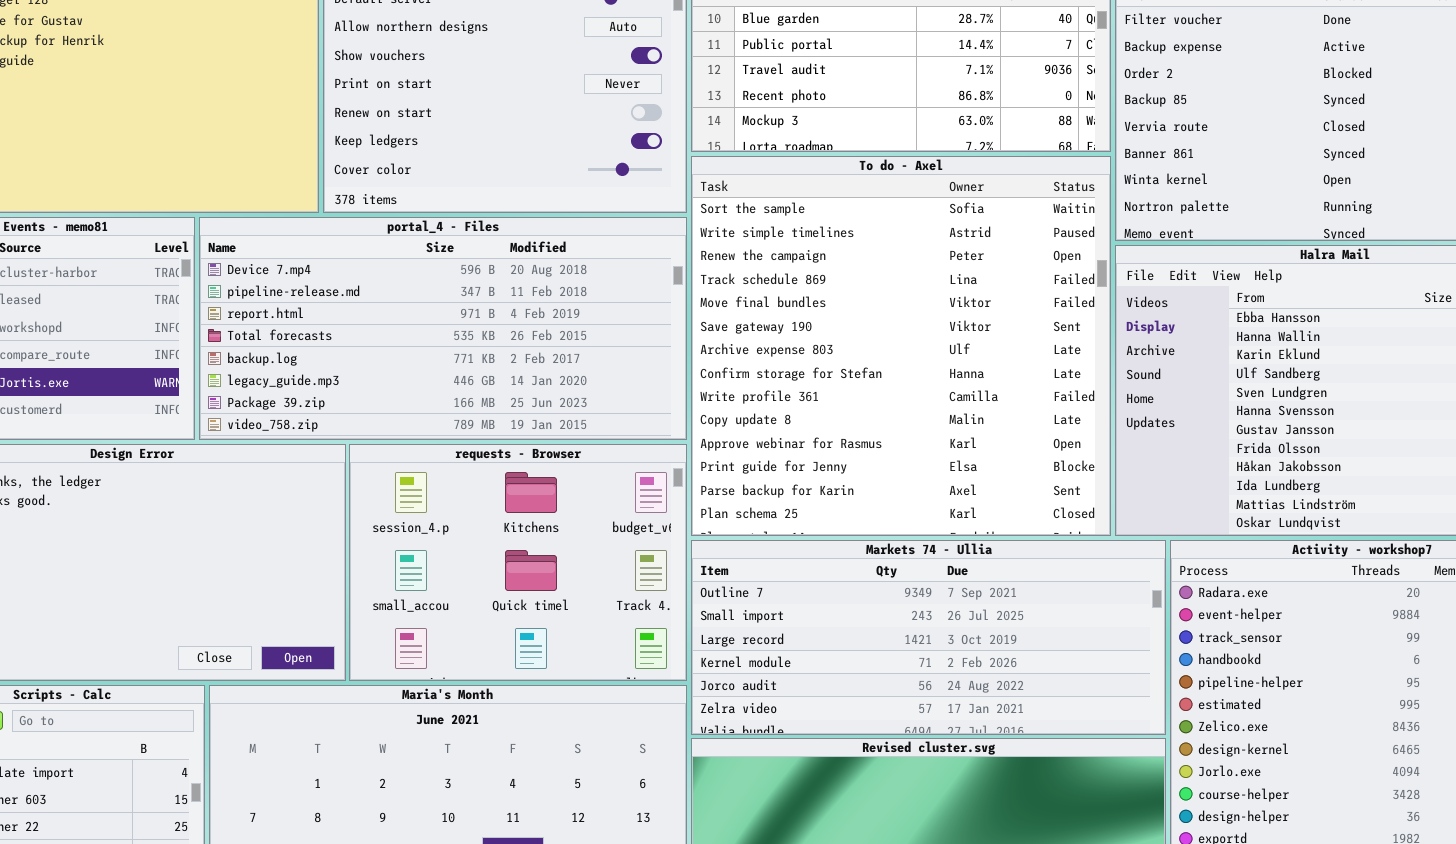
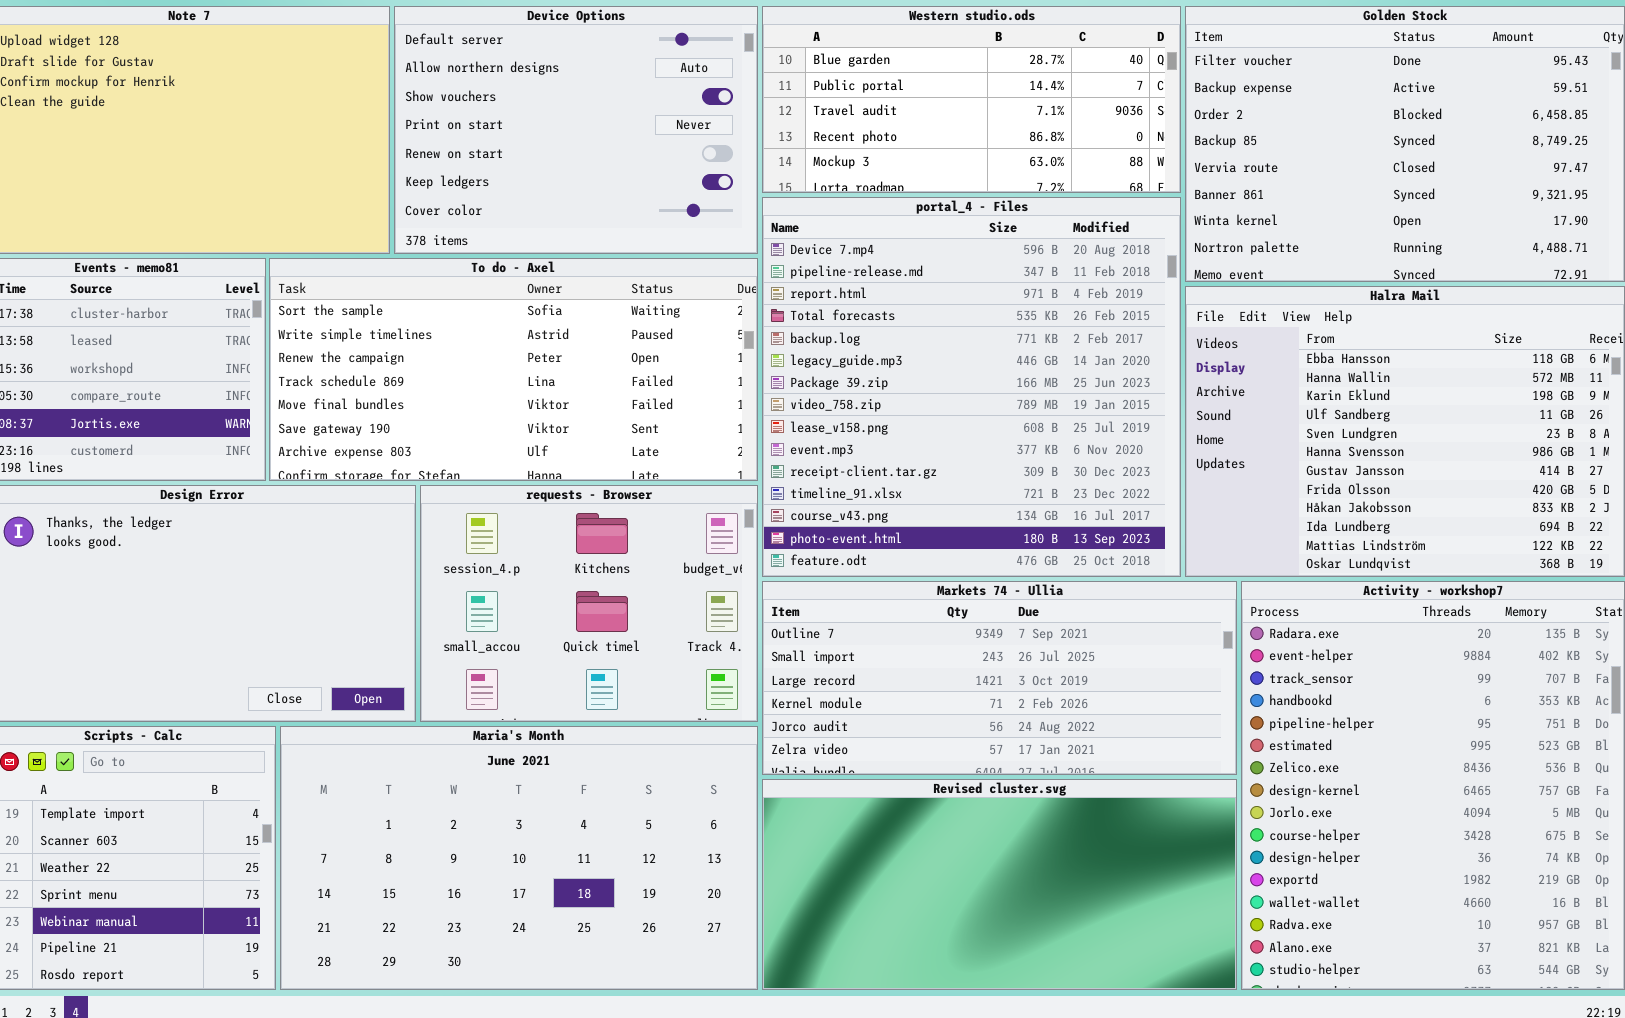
To do - Axel: [691,156,1111,536] -> [269,258,758,481], moved, resized
portal_4 - Files: [199,217,687,440] -> [762,197,1181,577], moved, resized

